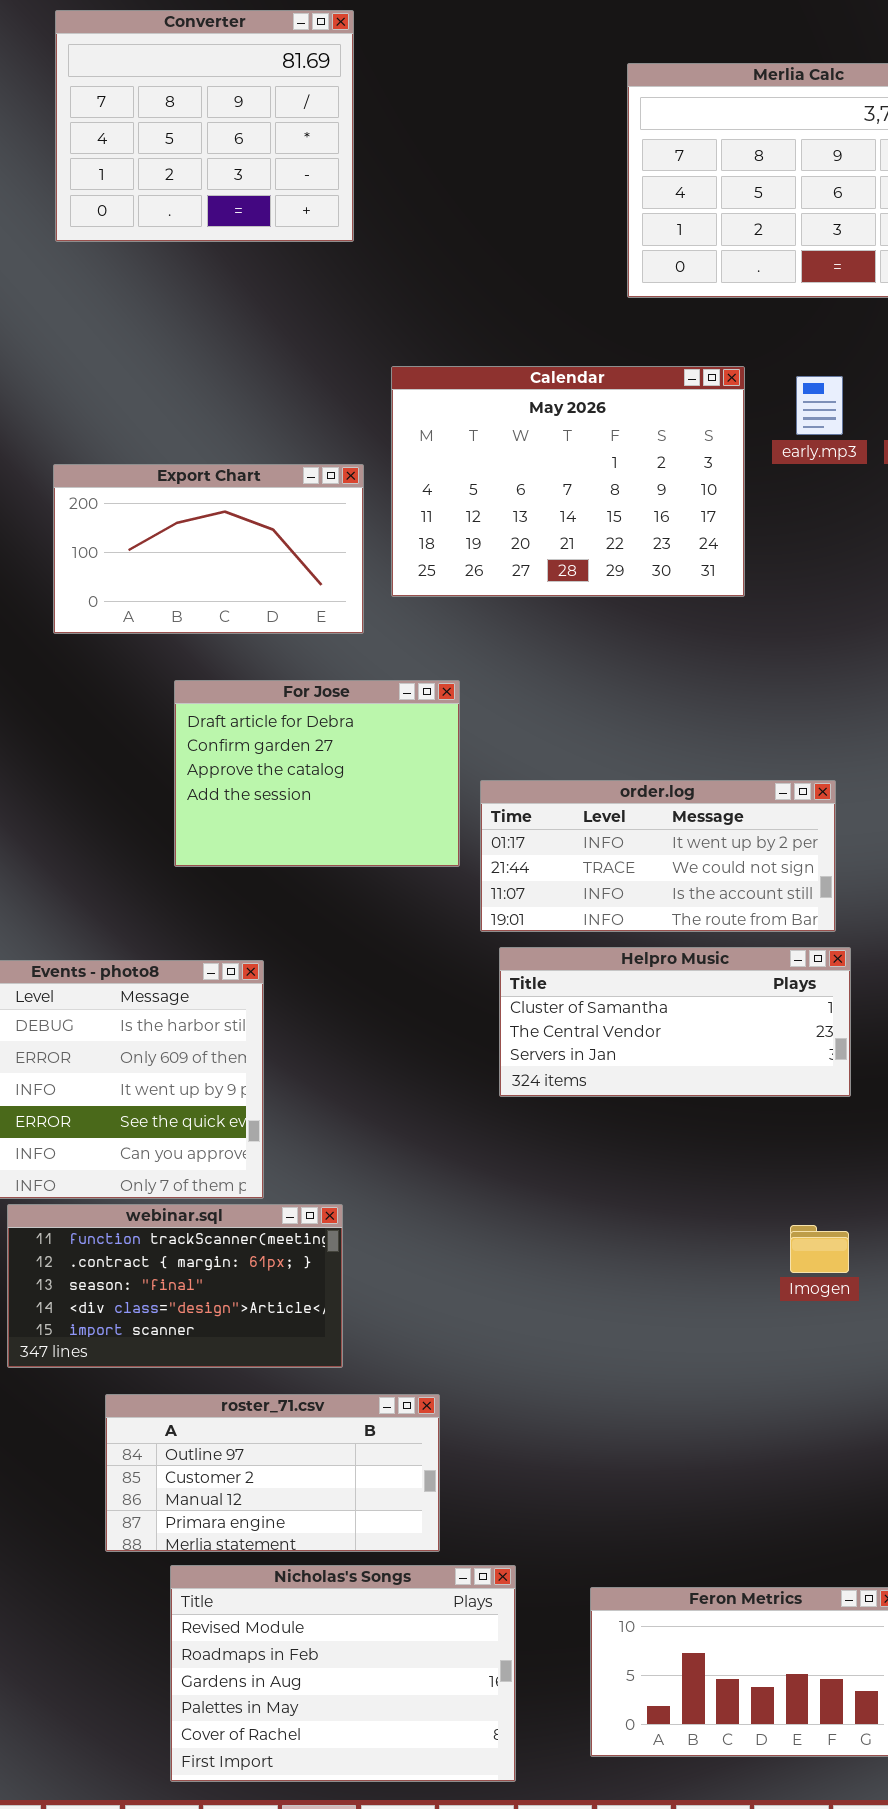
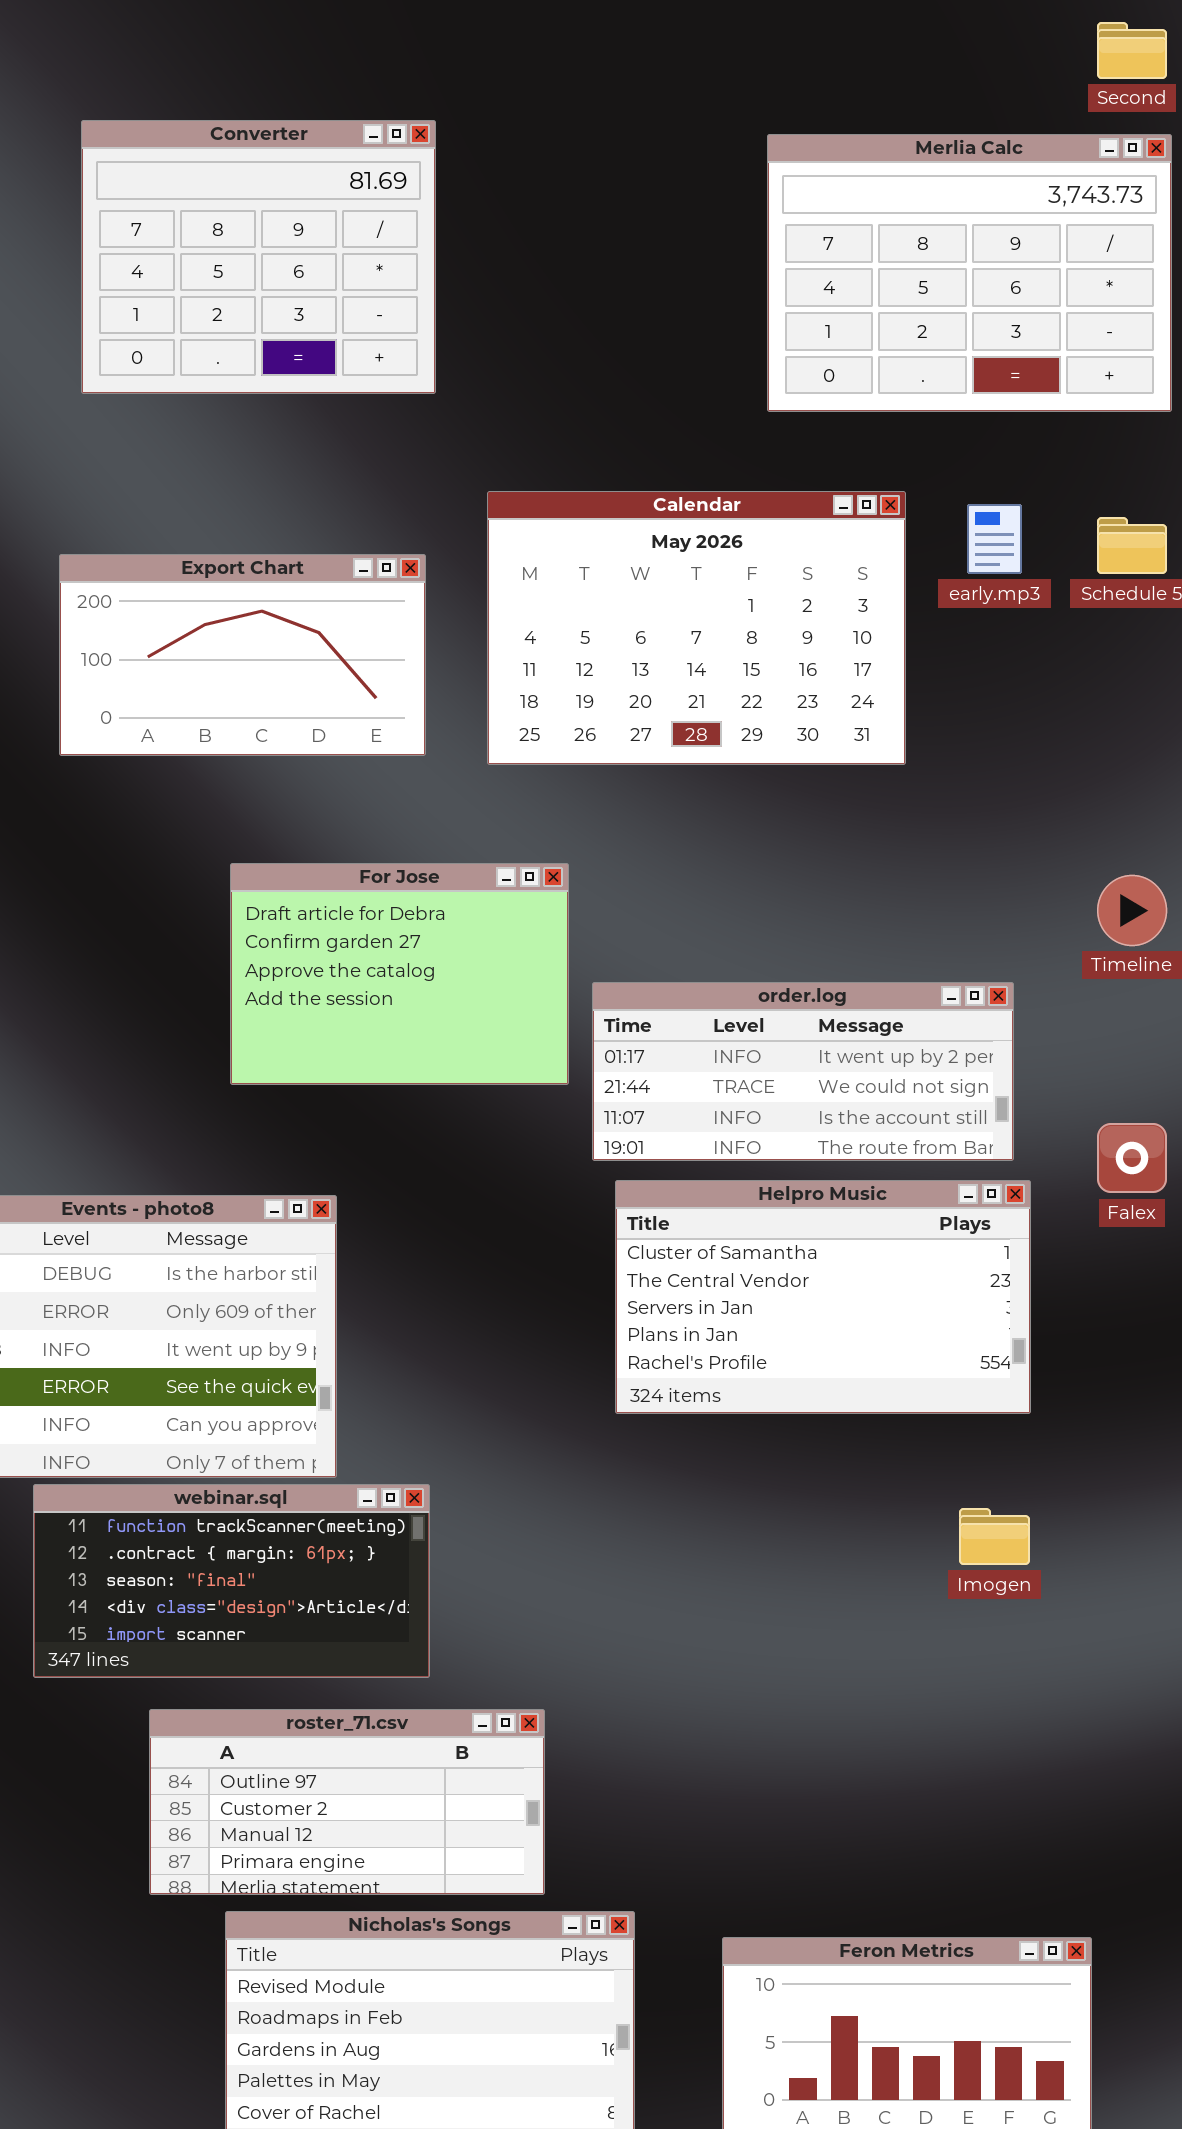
Converter: [55,10,354,242] -> [81,120,436,394], moved
Export Chart: [53,464,364,634] -> [59,554,426,756], moved
Helpro Music: [499,947,851,1097] -> [615,1180,1031,1414], resized

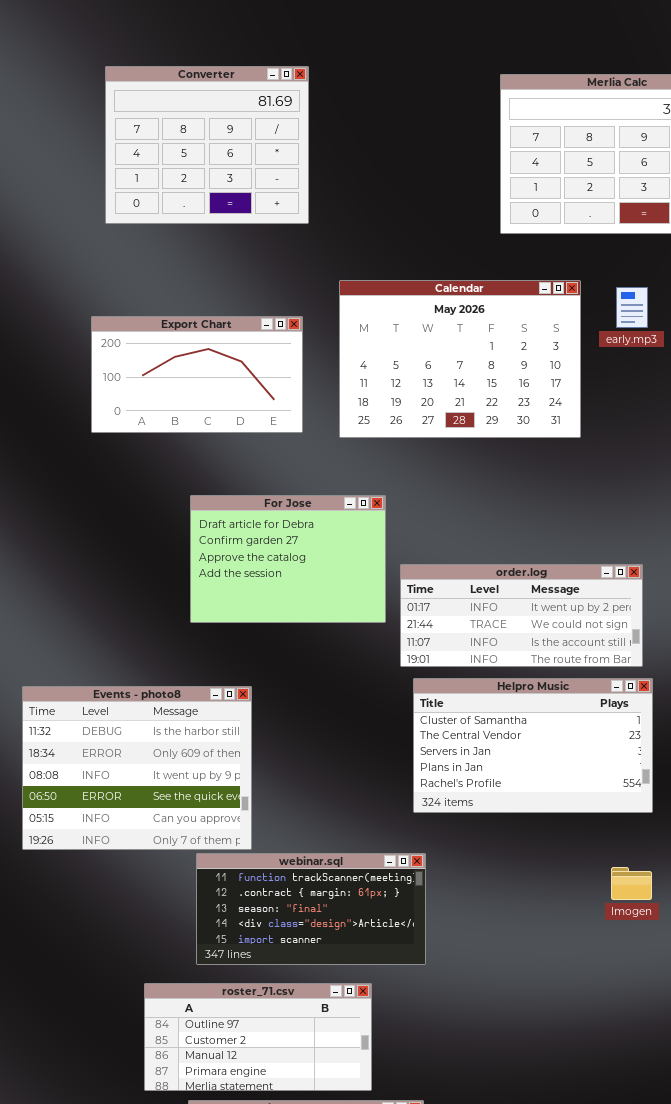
webinar.sql: [33,1484,430,1678] -> [196,853,426,965], moved

